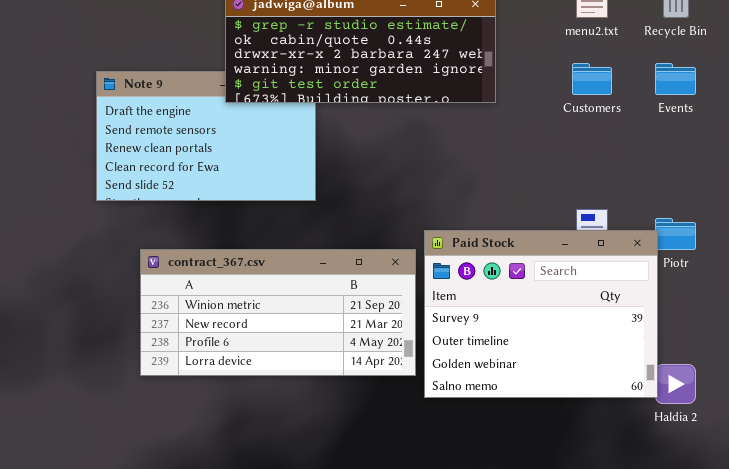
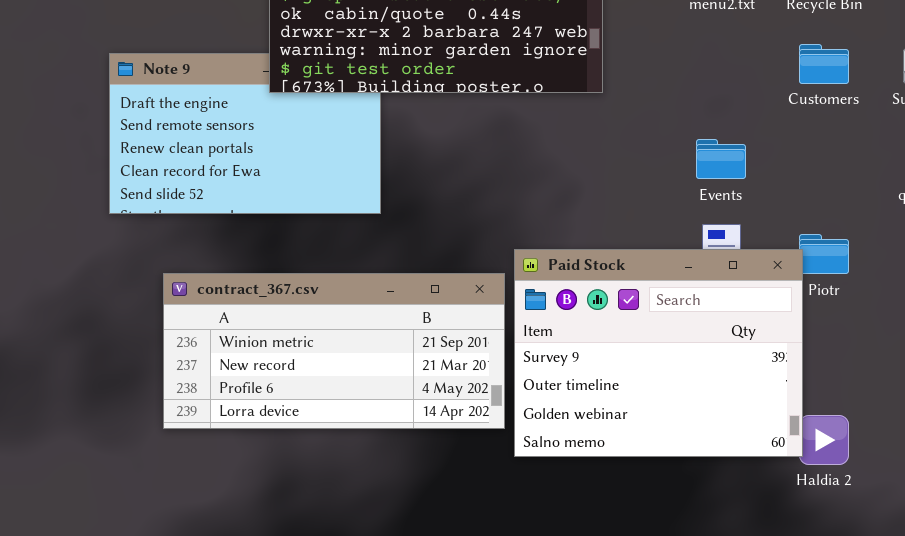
Customers: [572,63,612,95] -> [799,44,849,84], moved
Events: [655,63,696,95] -> [696,139,746,179], moved

